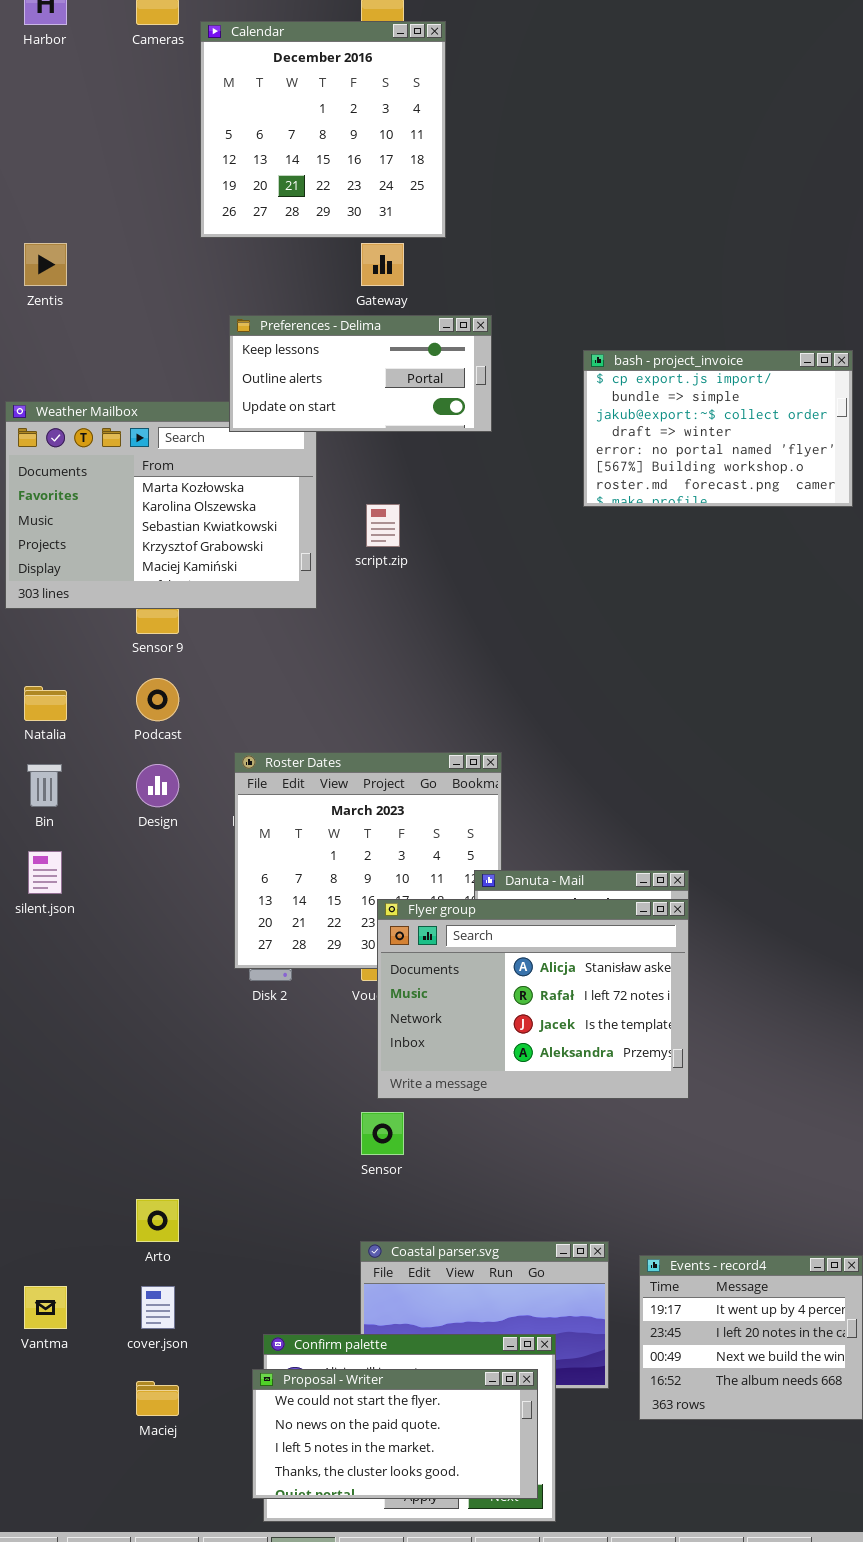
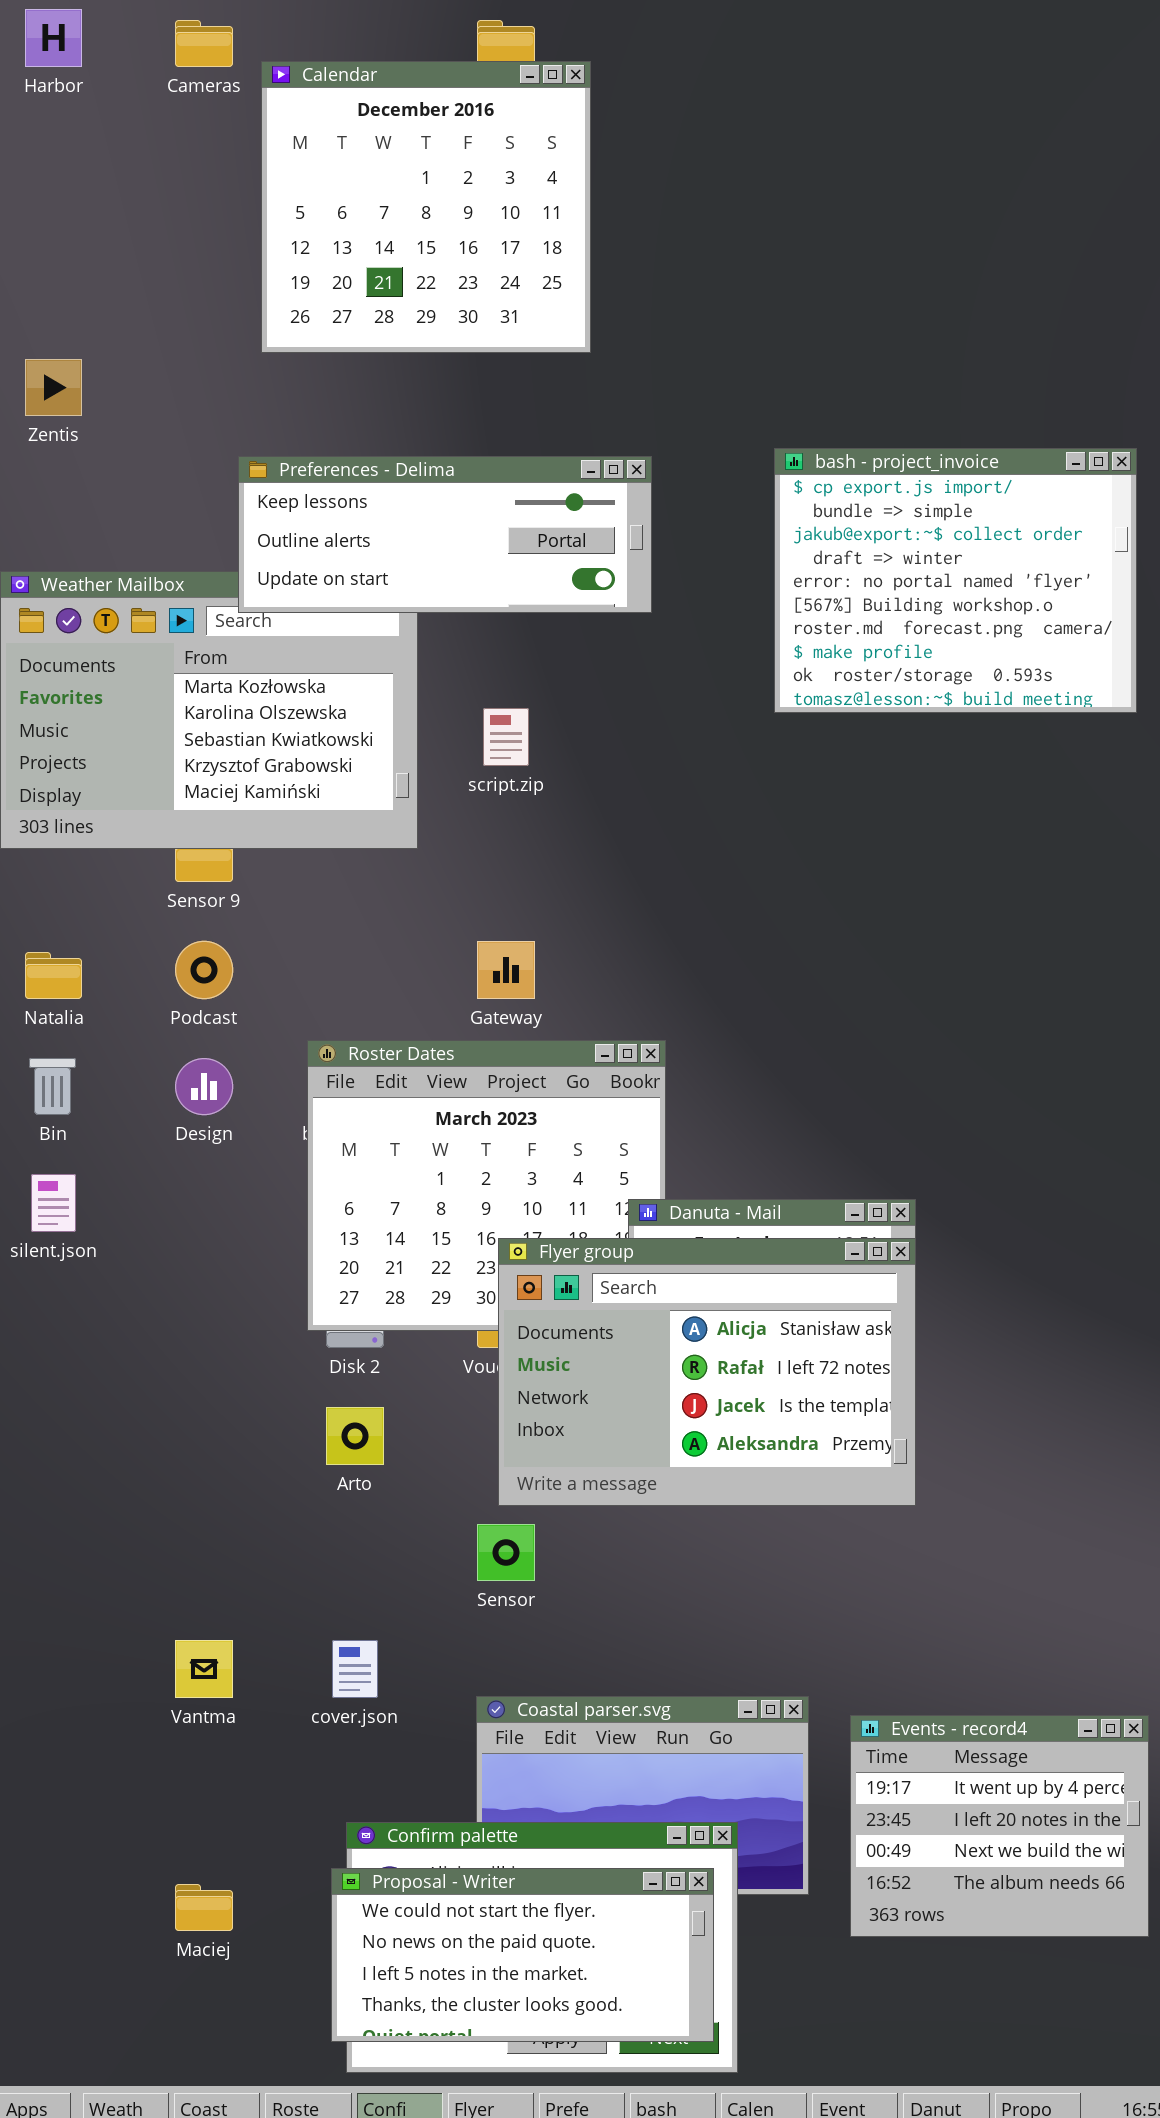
Gateway: [361,243,404,286] -> [477,941,535,999], moved
Preferences - Delima: [229,315,492,432] -> [238,456,652,613], resized
bash - project_invoice: [583,350,853,507] -> [774,448,1137,713], resized
Arto: [136,1199,179,1242] -> [326,1407,384,1465], moved
Vantma: [24,1286,67,1329] -> [175,1640,233,1698], moved
cover.json: [141,1286,175,1329] -> [332,1640,378,1698], moved

